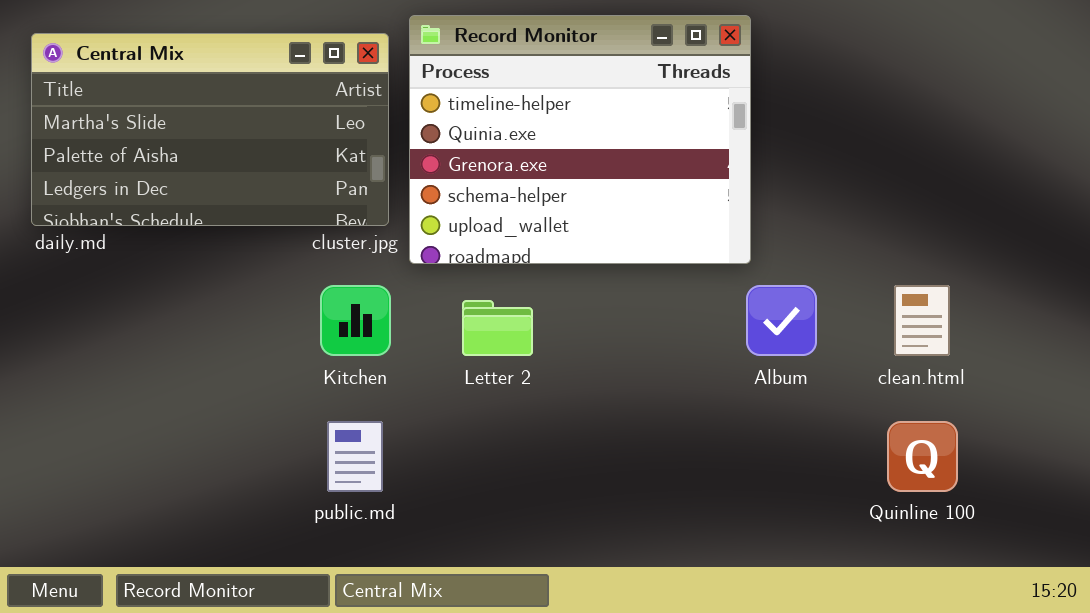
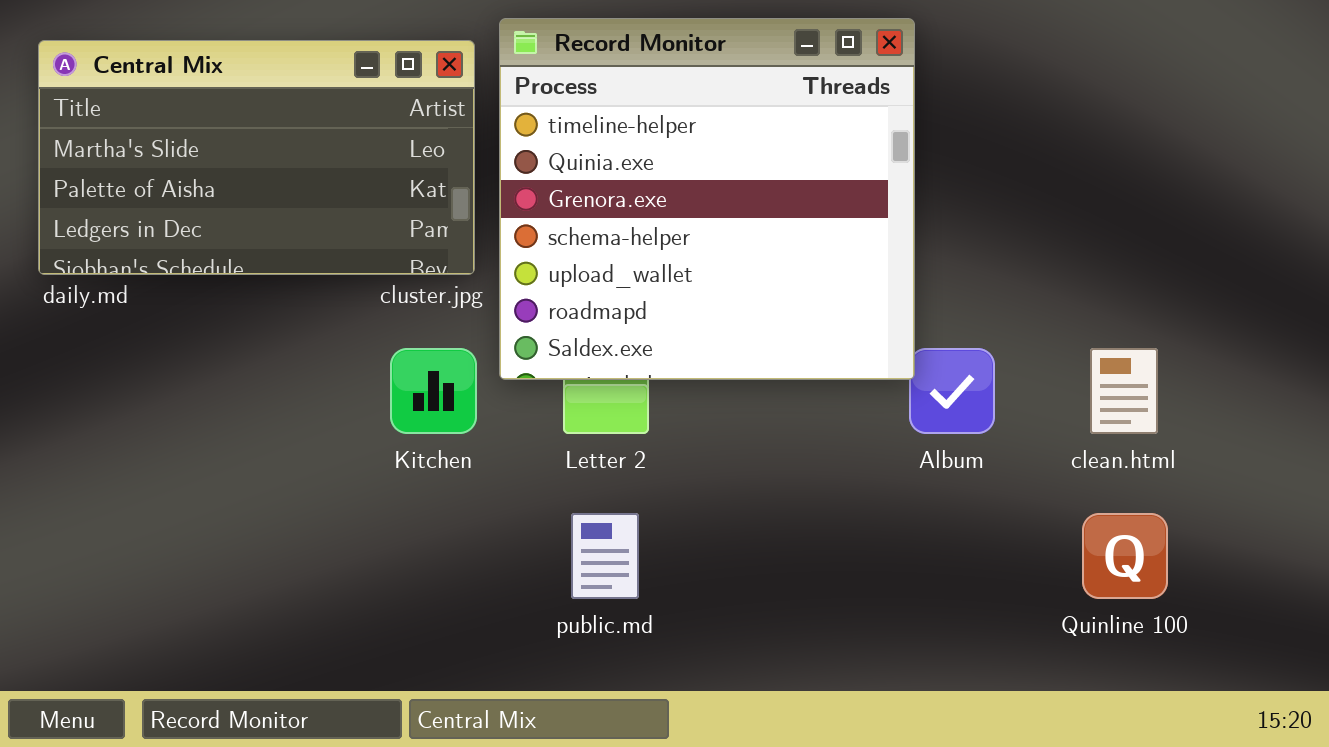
Record Monitor: [409,15,751,264] -> [499,18,915,380], resized
public.md: [327,421,383,492] -> [571,513,639,599], moved

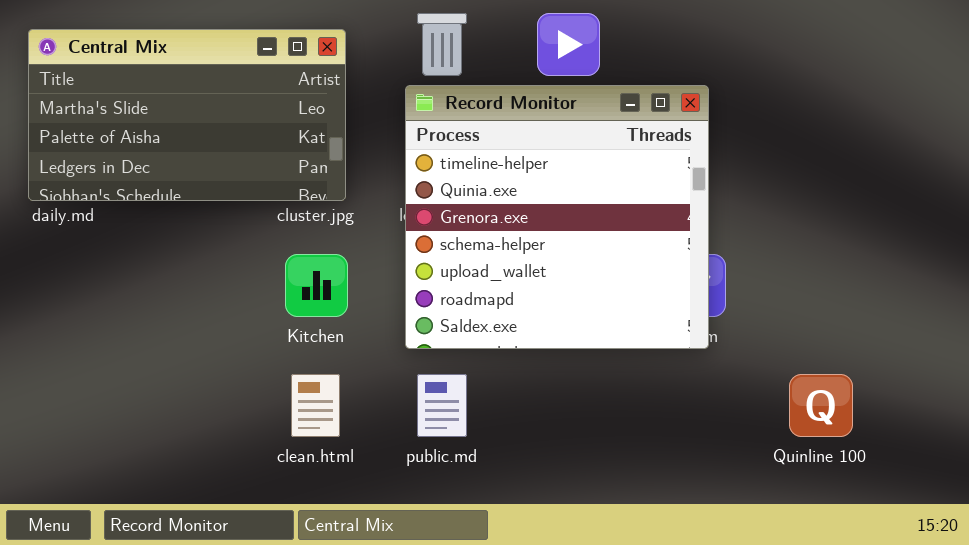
Record Monitor: [499,18,915,380] -> [405,85,709,349], moved
clean.html: [1090,348,1158,434] -> [291,374,340,437], moved

